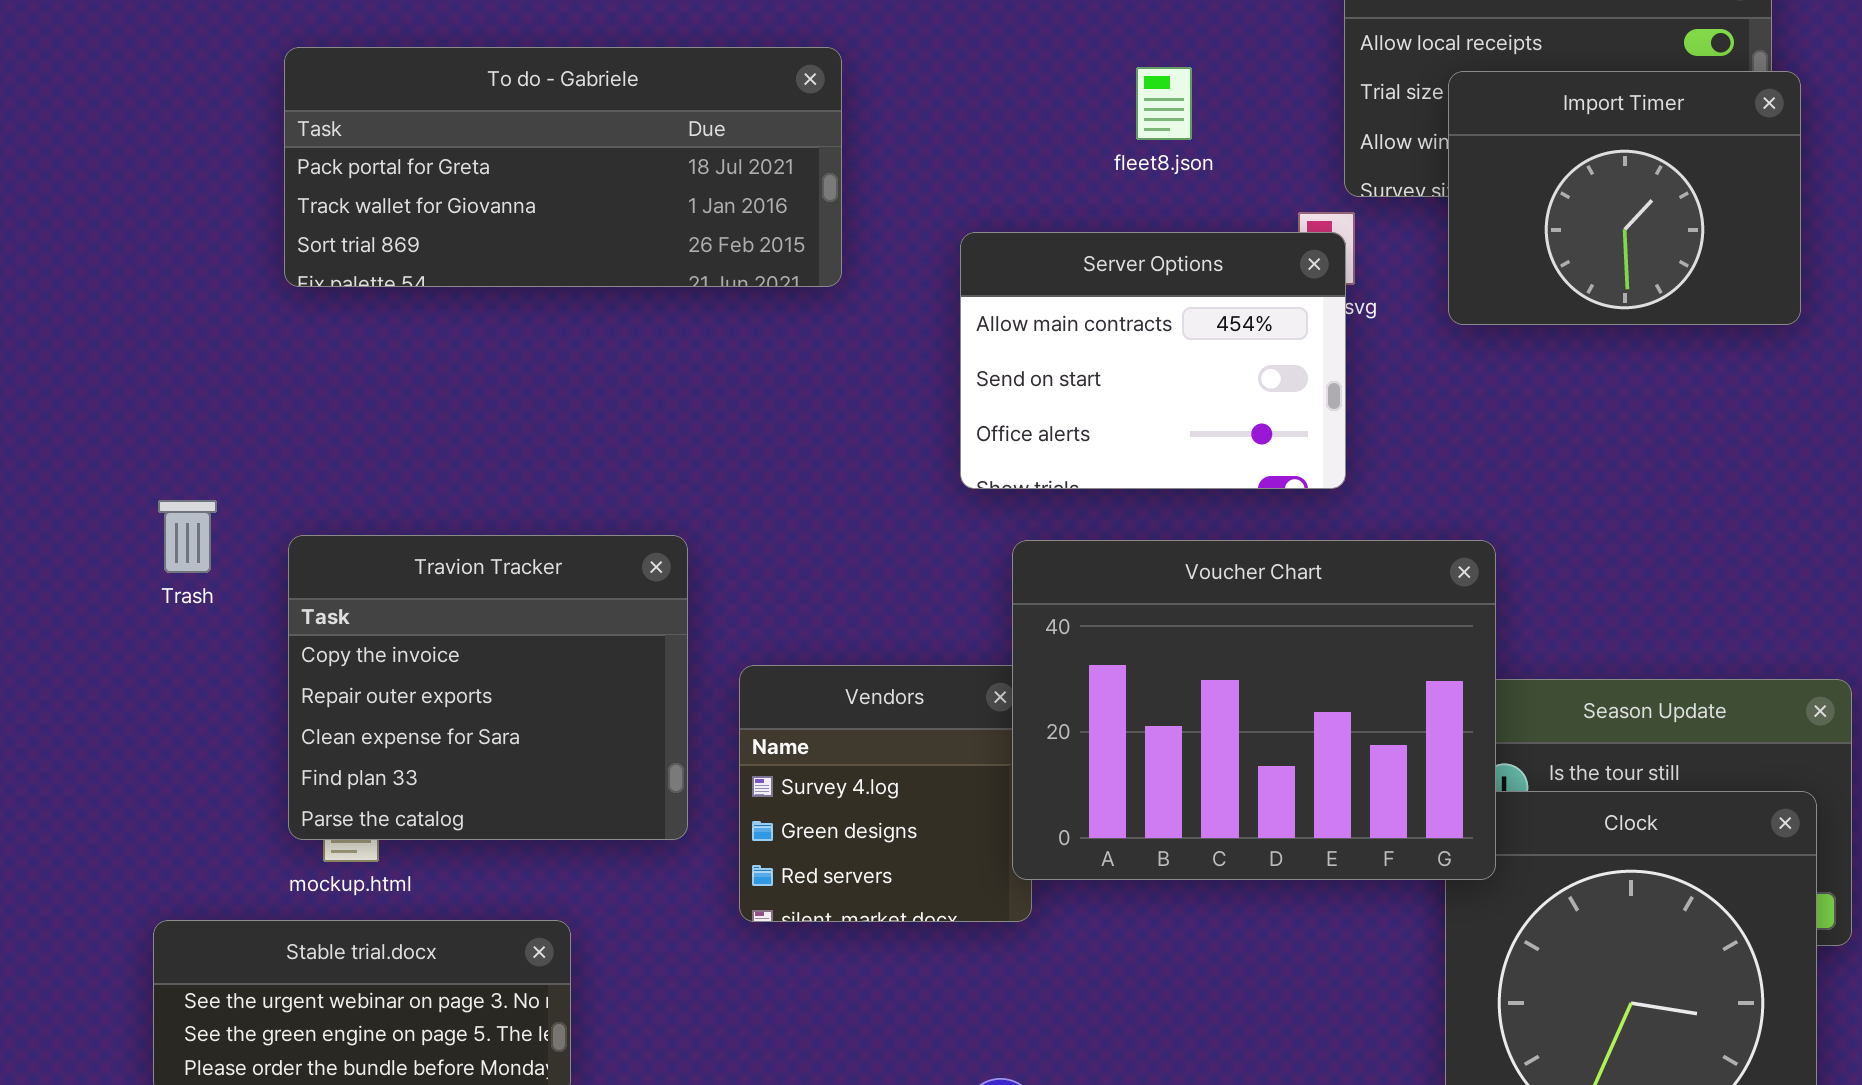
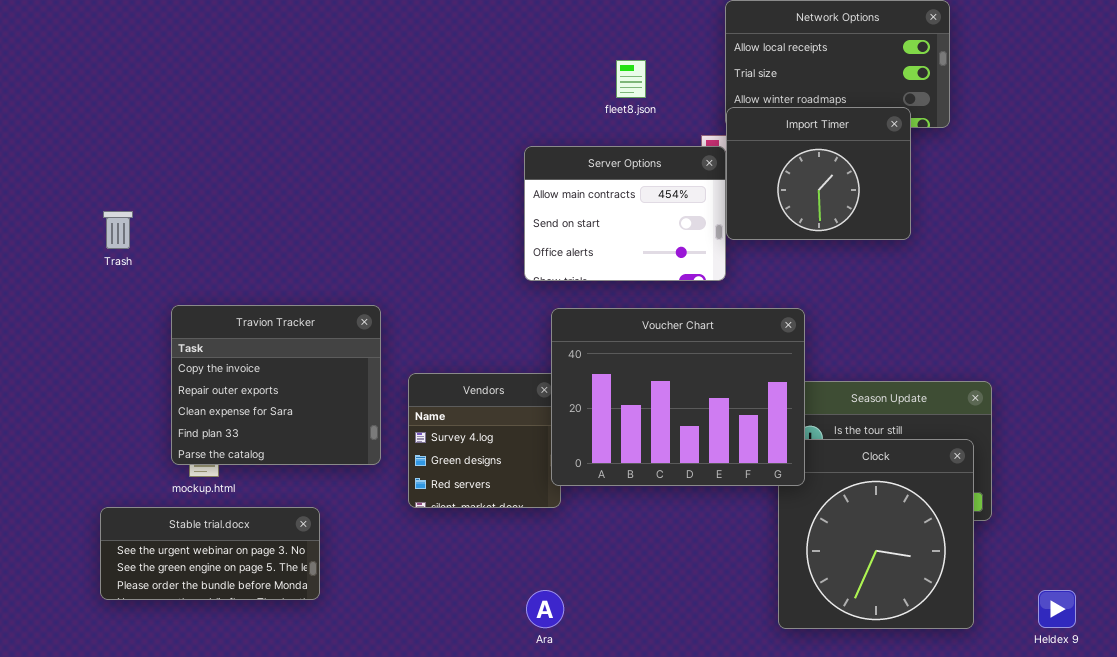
To do - Gabriele: [284,47,842,287] -> none, closed
Import Timer: [1448,71,1801,325] -> [726,107,911,240], moved
Trash: [158,500,217,573] -> [103,211,133,249], moved

